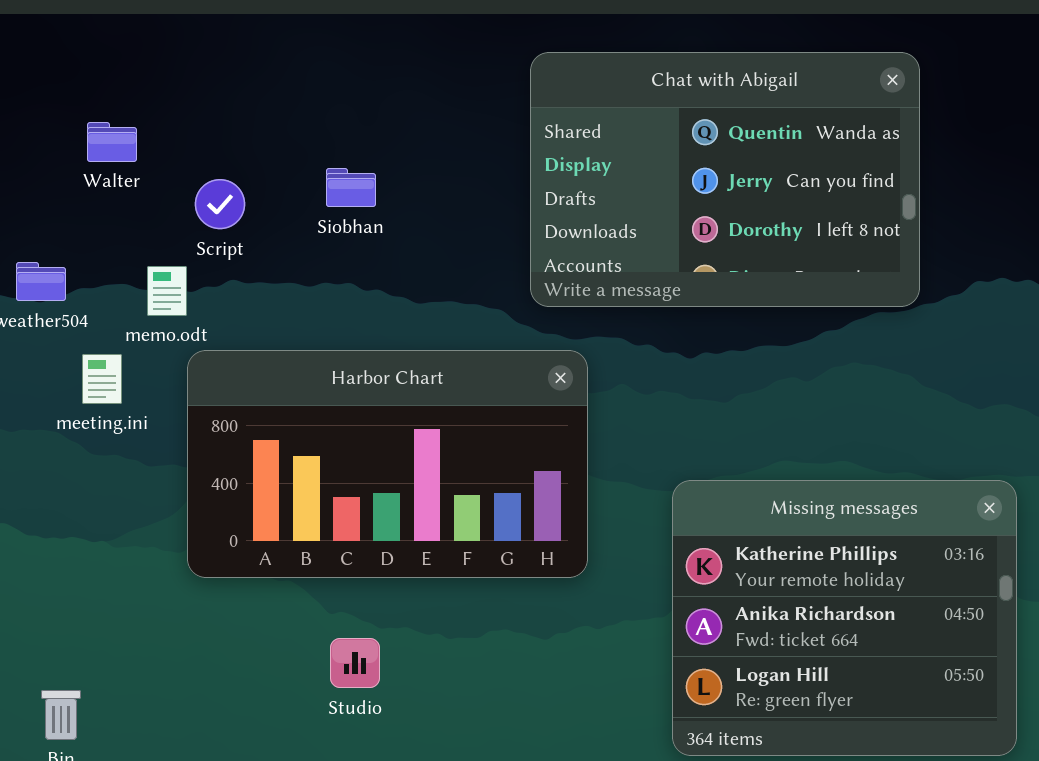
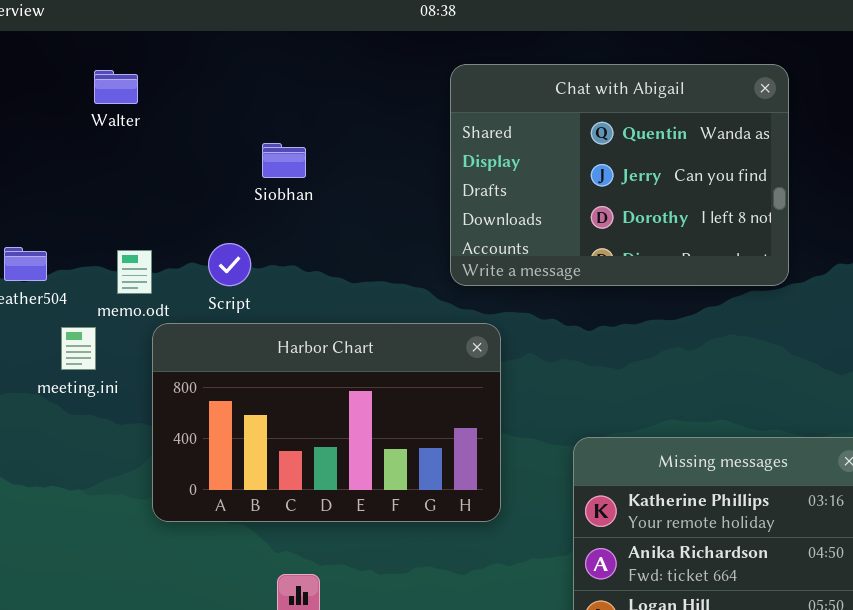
Walter: [87,122,137,162] -> [94,70,138,104], moved
Siobhan: [326,168,376,207] -> [262,143,306,178], moved
Script: [195,179,245,229] -> [208,243,251,286], moved

